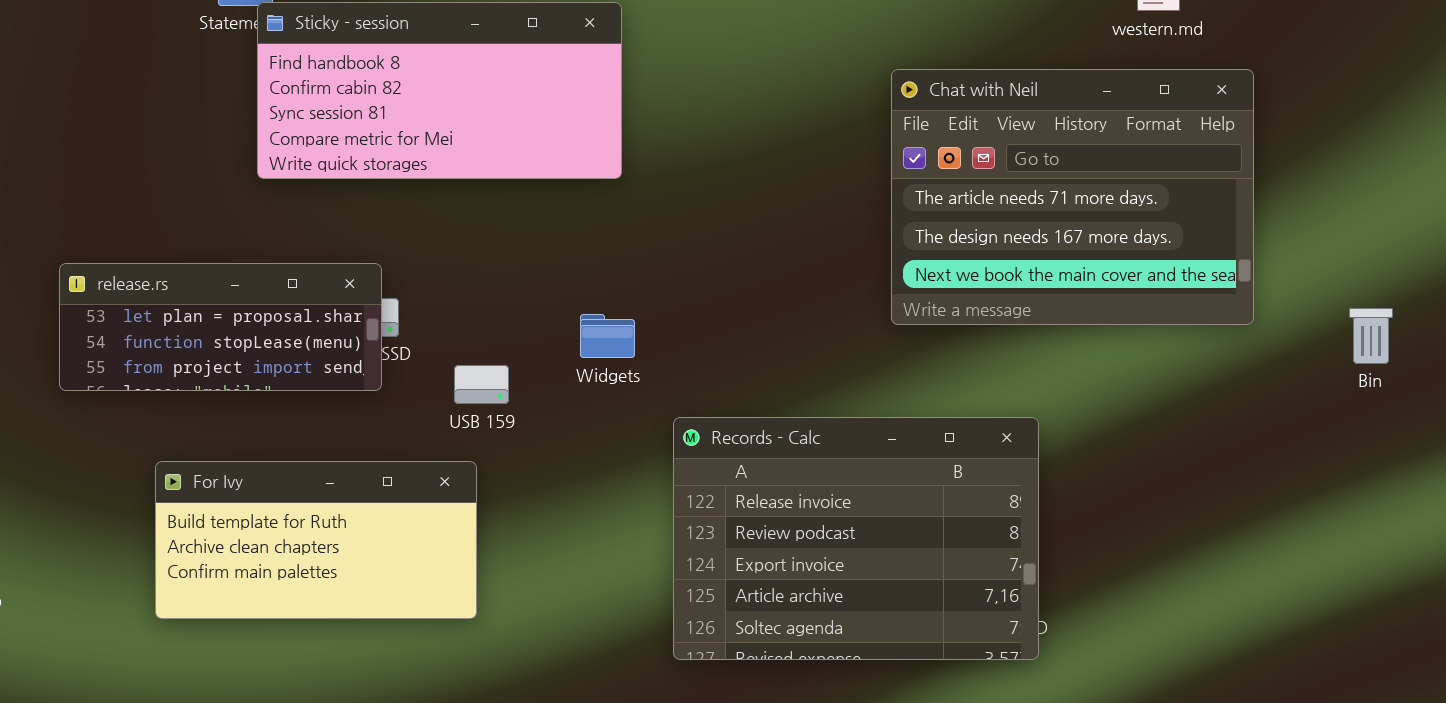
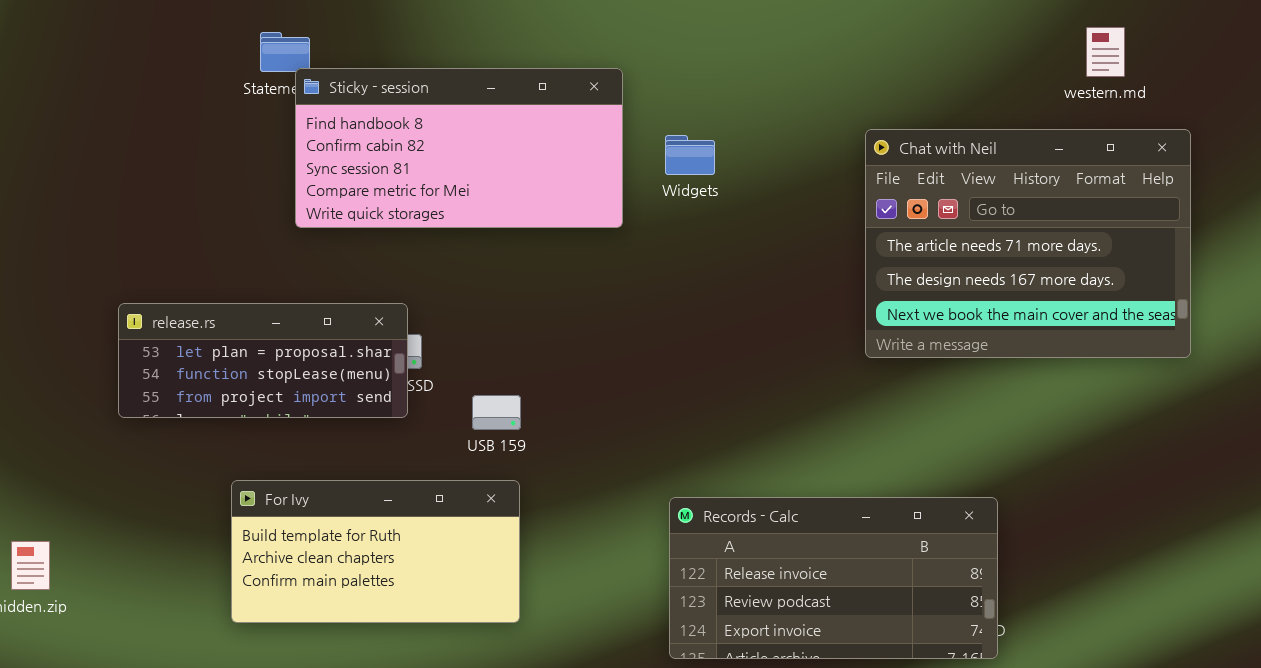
Widgets: [580,314,635,358] -> [665,135,715,175], moved
Records - Calc: [673,417,1039,660] -> [669,497,998,659], resized
For Ivy: [155,461,477,619] -> [231,480,520,623], moved

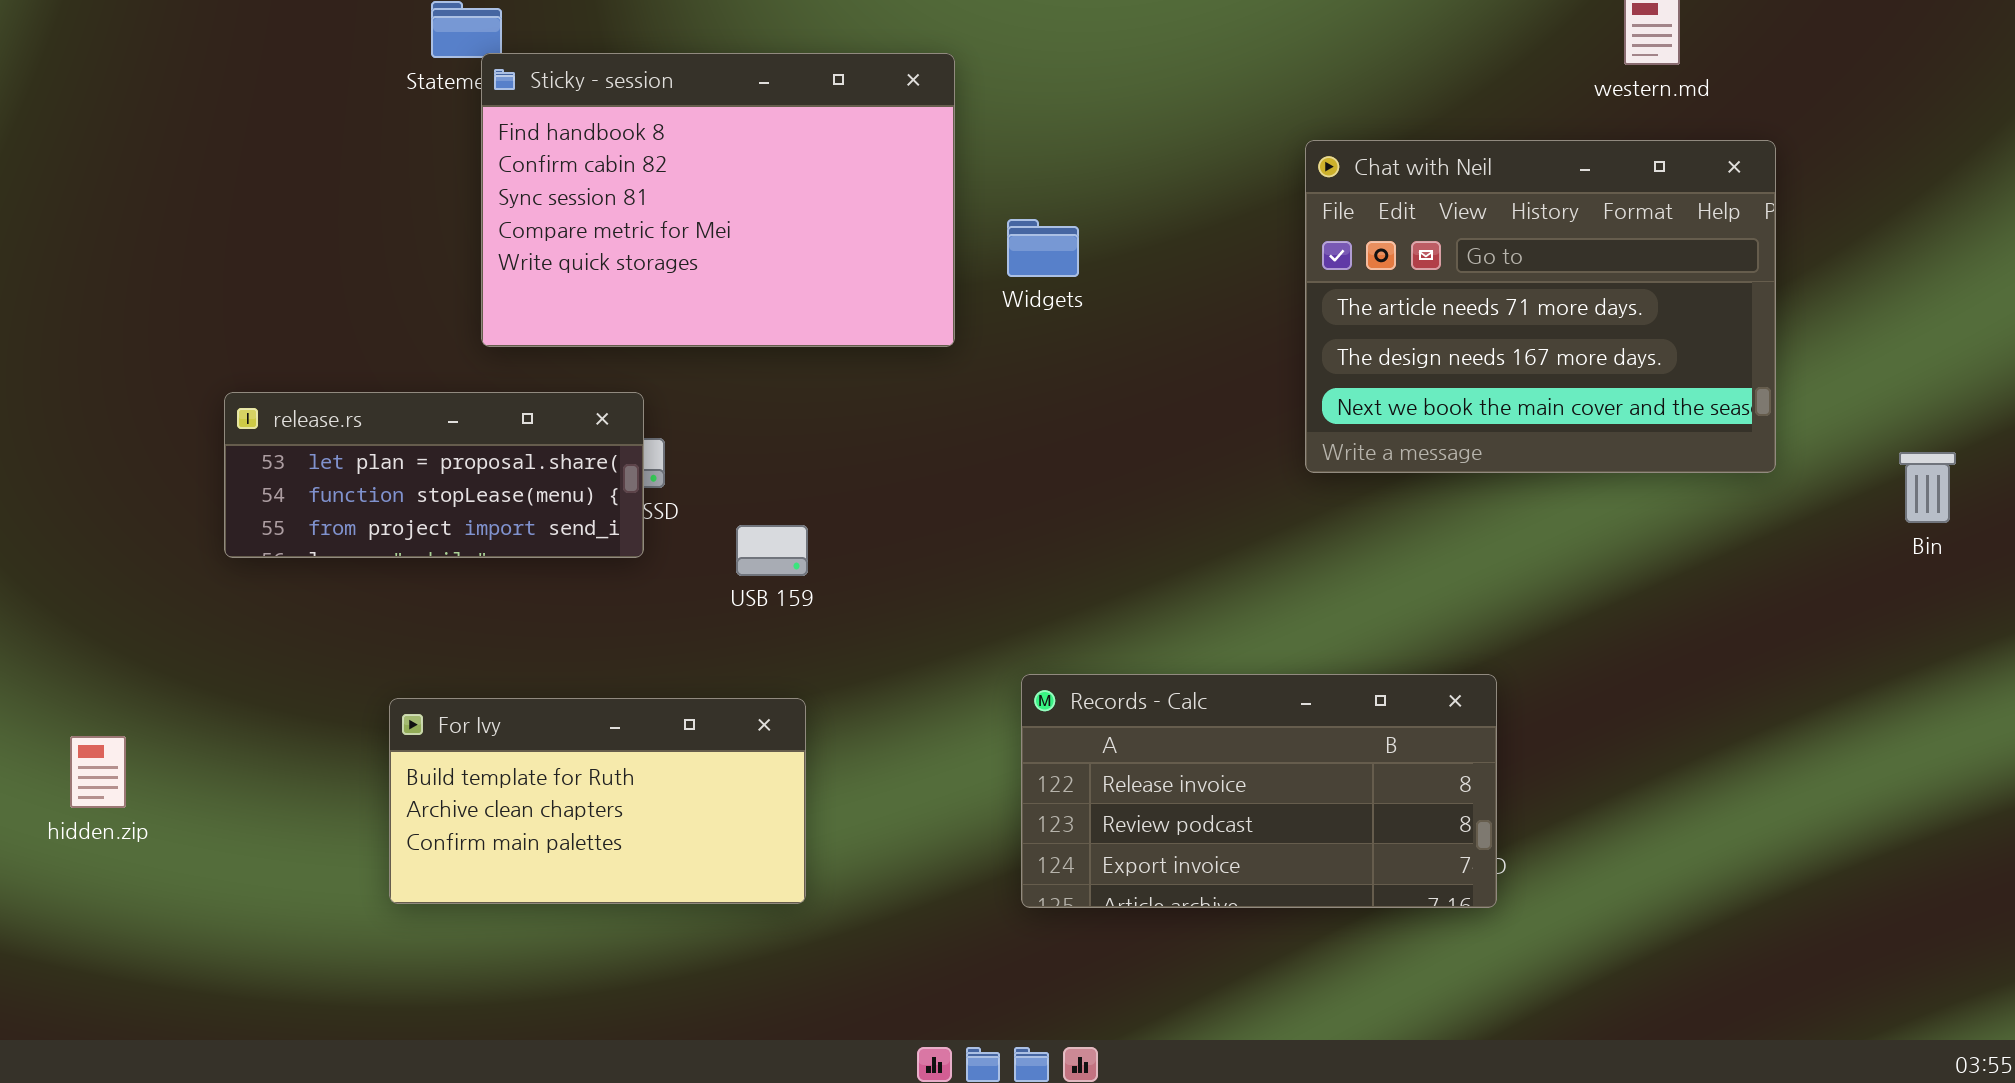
Sticky - session: [295,68,623,228] -> [481,53,955,347], resized
Widgets: [665,135,715,175] -> [1007,219,1079,277], moved
For Ivy: [231,480,520,623] -> [389,698,806,904], moved

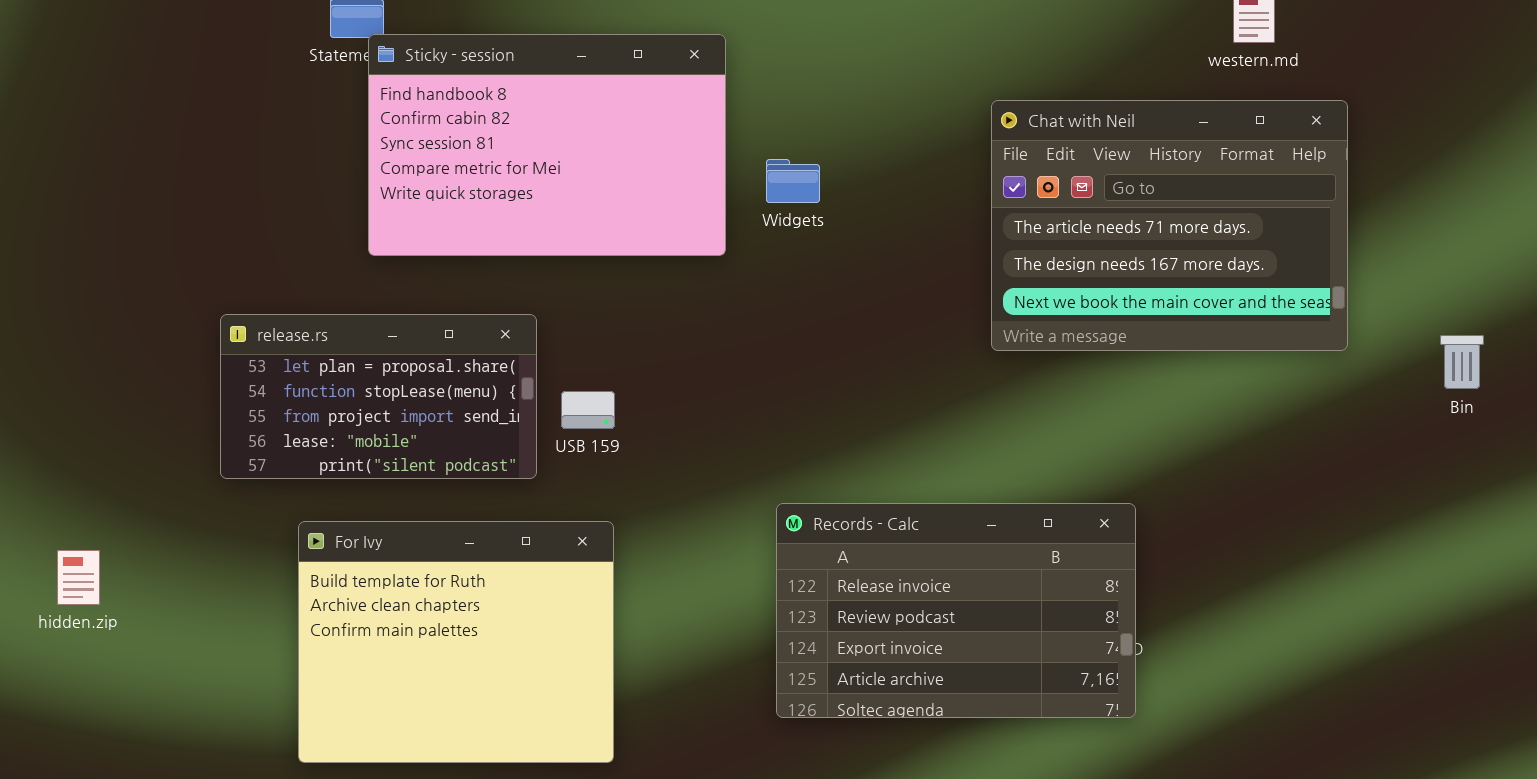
release.rs: [224,392,644,558] -> [220,314,537,479], moved, resized
Records - Calc: [1021,674,1497,908] -> [776,503,1136,718], resized
For Ivy: [389,698,806,904] -> [298,521,614,763], resized

